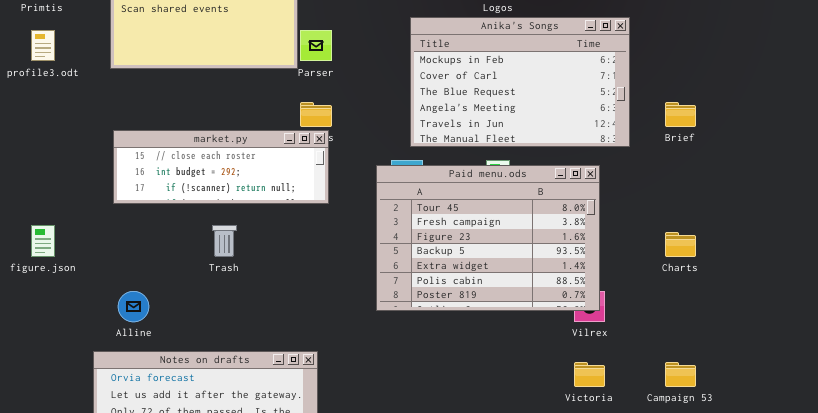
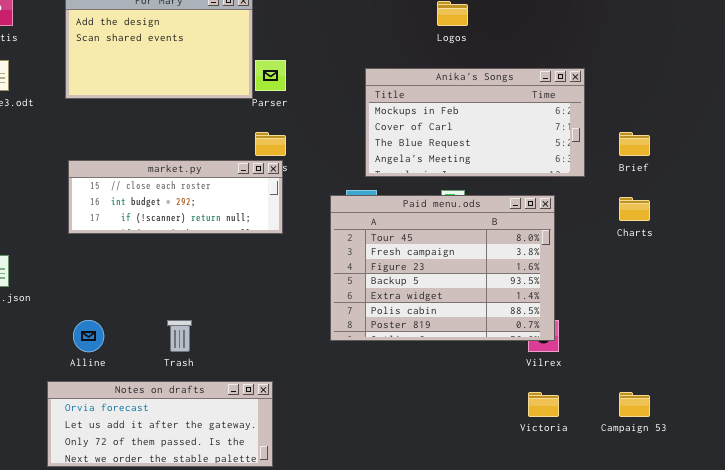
Anika's Songs: [410,17,630,147] -> [365,68,585,177], resized
Trash: [212,225,237,257] -> [167,320,192,352], moved
Charts: [665,232,696,257] -> [619,197,650,221], moved

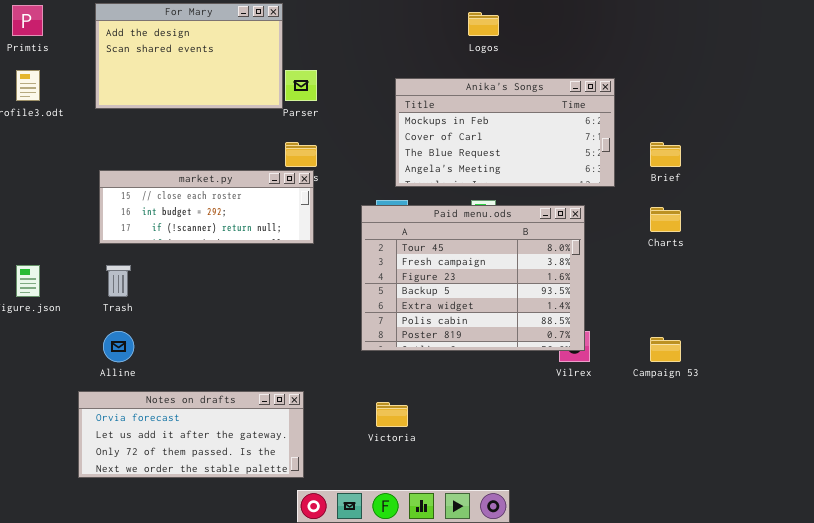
Trash: [167,320,192,352] -> [106,265,131,297], moved
Victoria: [528,392,559,417] -> [376,402,408,427], moved
Campaign 53: [619,392,650,417] -> [650,337,681,362], moved

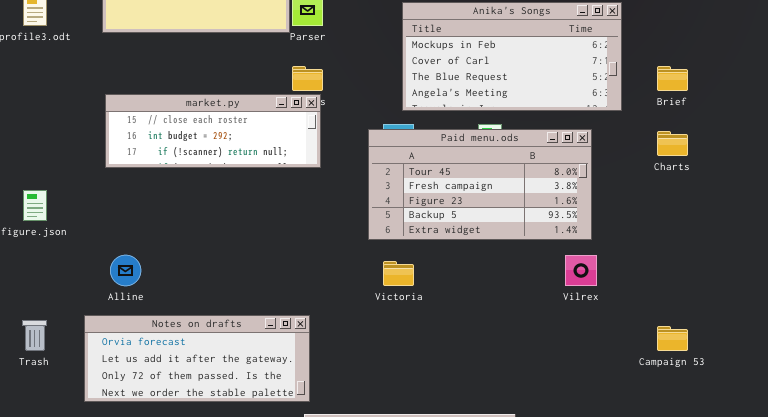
Paid menu.ods: [361,205,585,351] -> [368,129,592,240], resized
Trash: [106,265,131,297] -> [22,320,47,351], moved
Campaign 53: [650,337,681,362] -> [657,326,688,351], moved
Victoria: [376,402,408,427] -> [383,261,414,286], moved

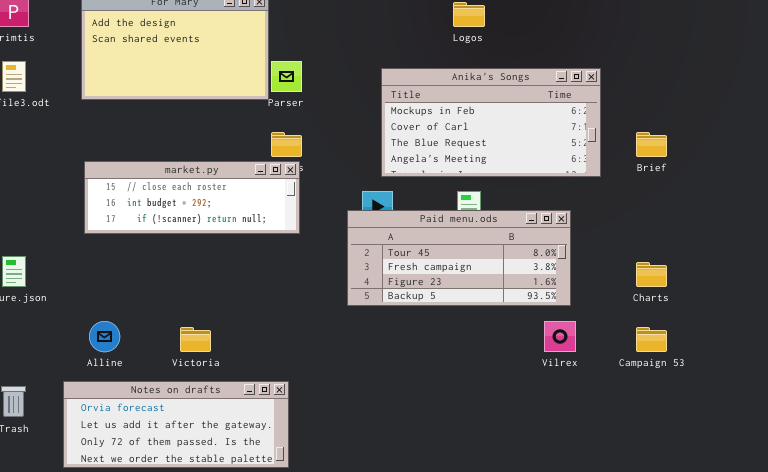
Paid menu.ods: [368,129,592,240] -> [347,210,571,306], resized
Charts: [657,131,688,156] -> [636,262,667,287], moved
Victoria: [383,261,414,286] -> [180,327,211,352], moved
Campaign 53: [657,326,688,351] -> [636,327,667,352], moved

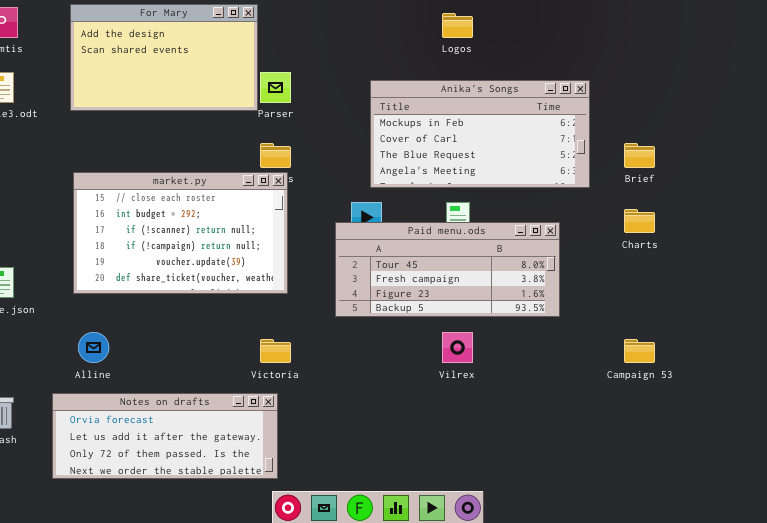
market.py: [84,161,300,234] -> [73,172,288,294], resized
Charts: [636,262,667,287] -> [624,209,655,233], moved
Vilrex: [544,321,576,352] -> [442,332,473,363], moved
Victoria: [180,327,211,352] -> [260,339,291,363], moved

